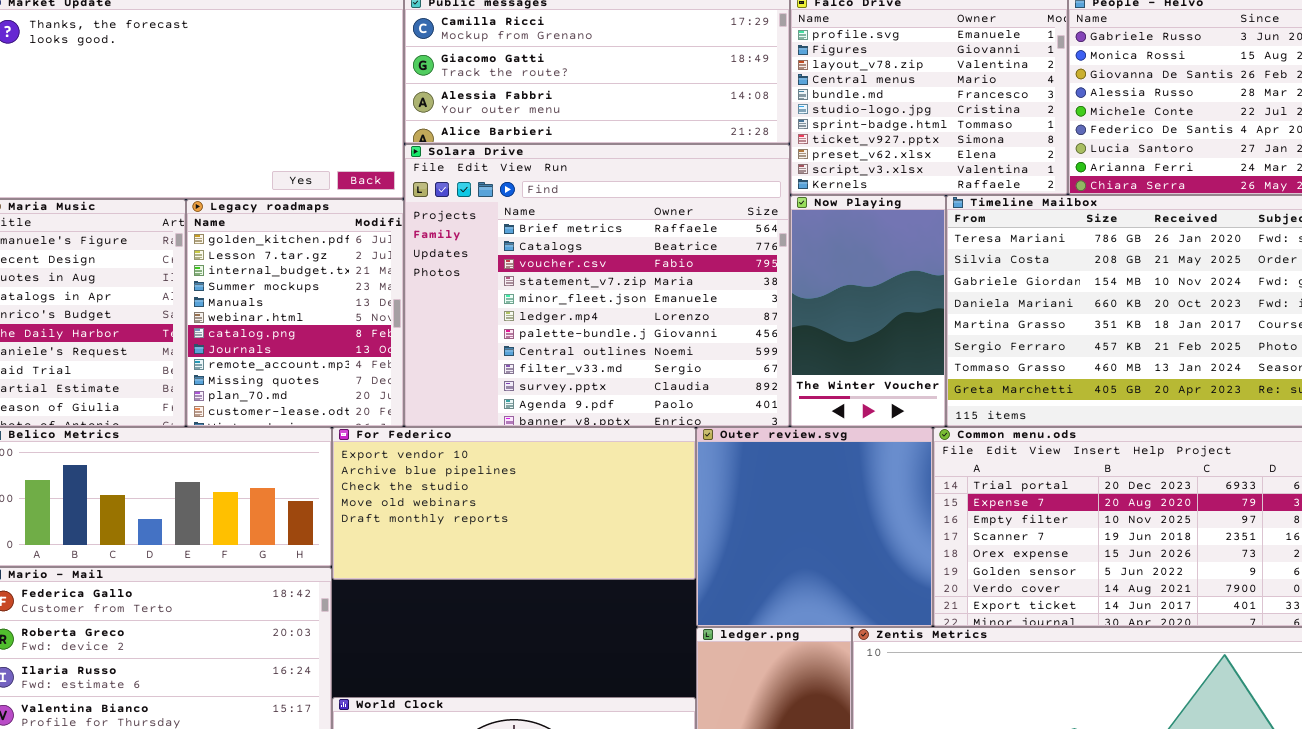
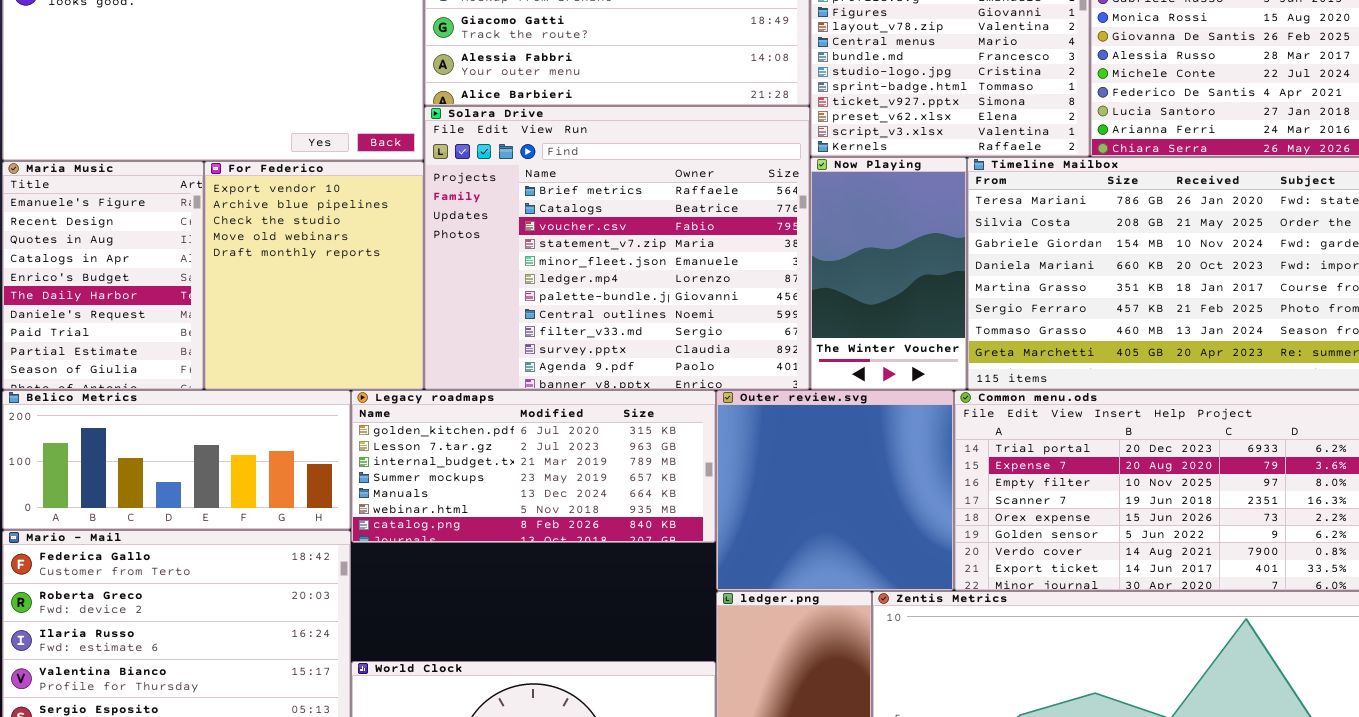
Legacy roadmaps: [186,199,404,427] -> [351,390,716,543], moved, resized
For Federico: [332,427,696,580] -> [204,161,424,390], moved, resized

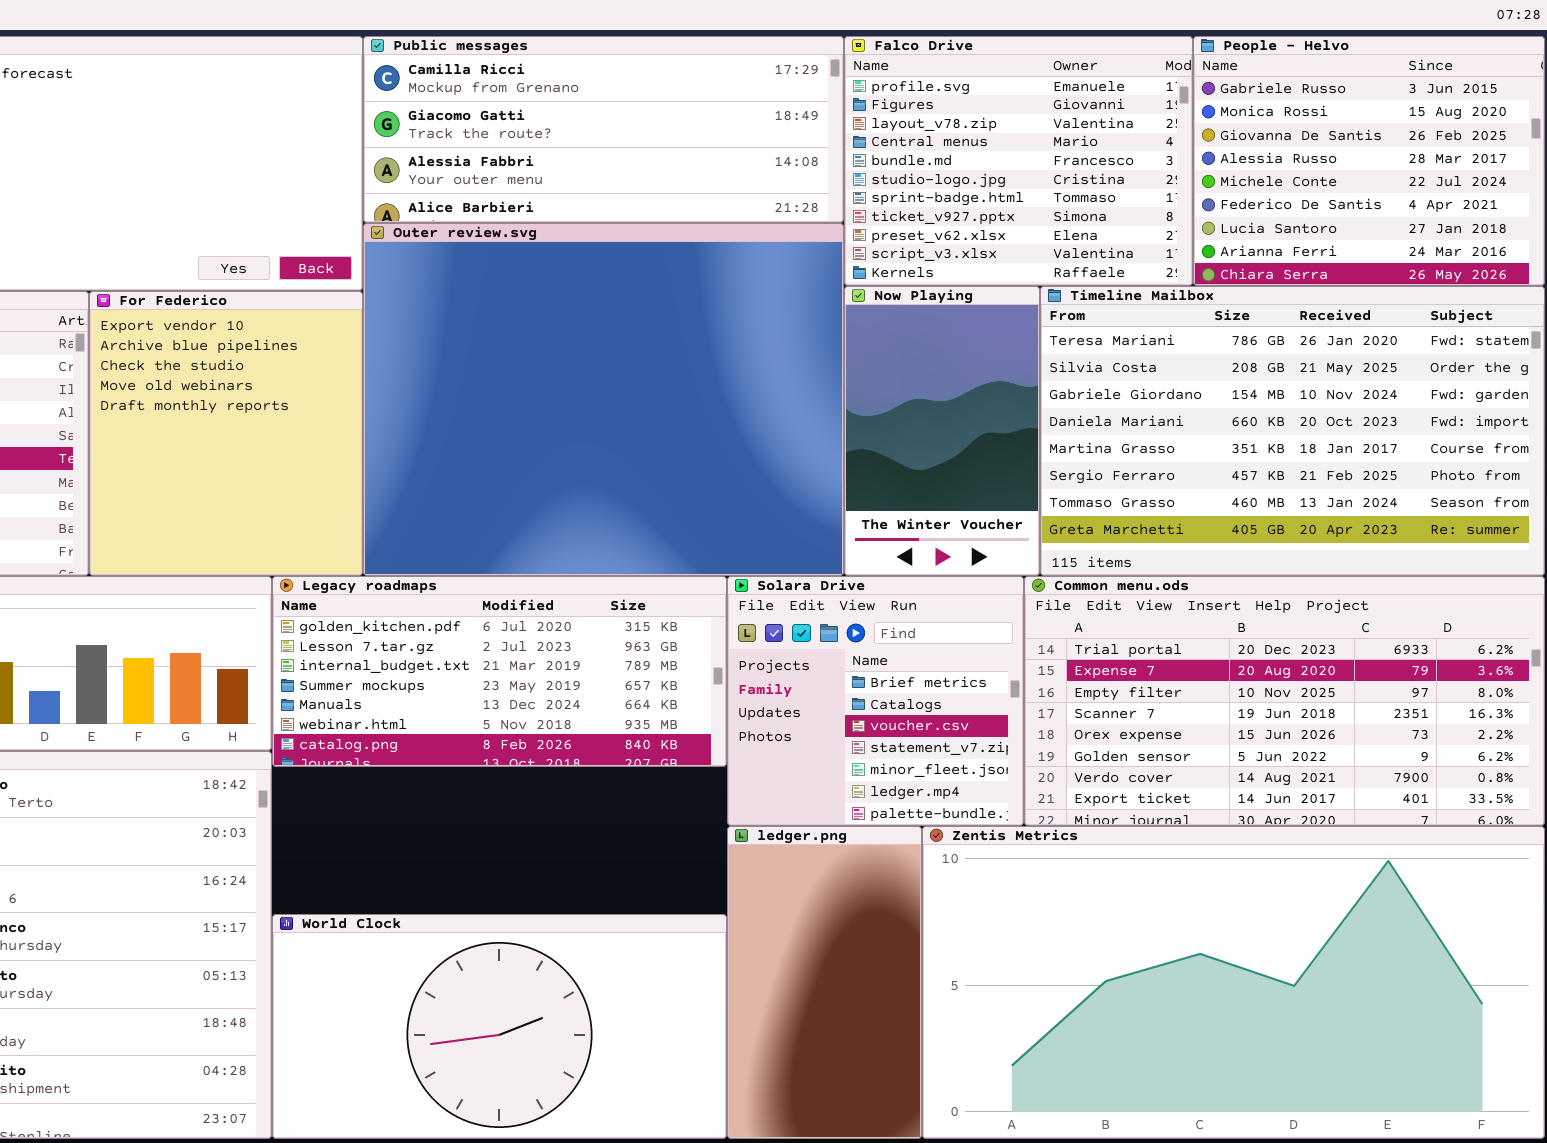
Solara Drive: [424,106,810,390] -> [727,576,1024,826], moved, resized
Outer review.svg: [716,390,954,591] -> [363,223,844,576], moved, resized

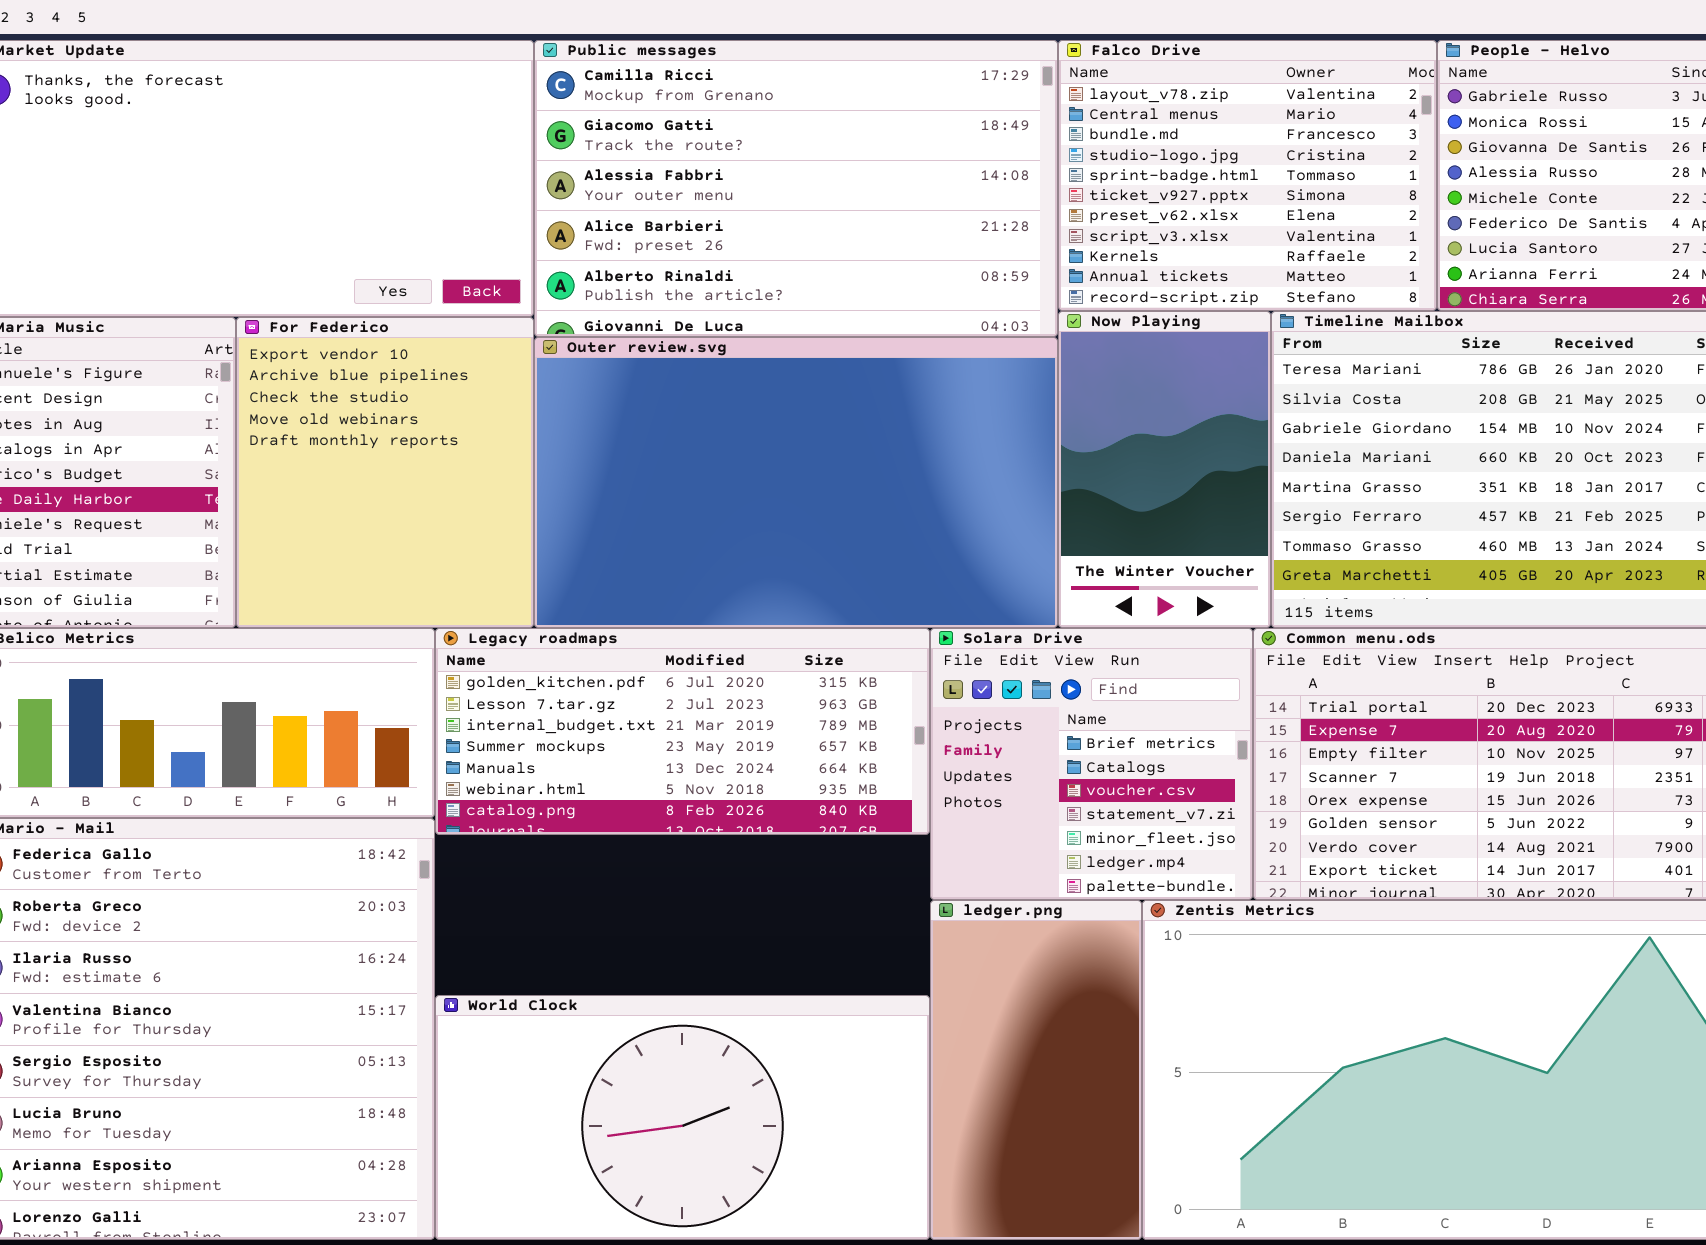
Public messages: [363,36,844,223] -> [534,40,1058,337], resized
Falco Drive: [844,36,1193,286] -> [1058,40,1437,311], scrolled down 2 rows
Outer review.svg: [363,223,844,576] -> [534,337,1058,628], resized

